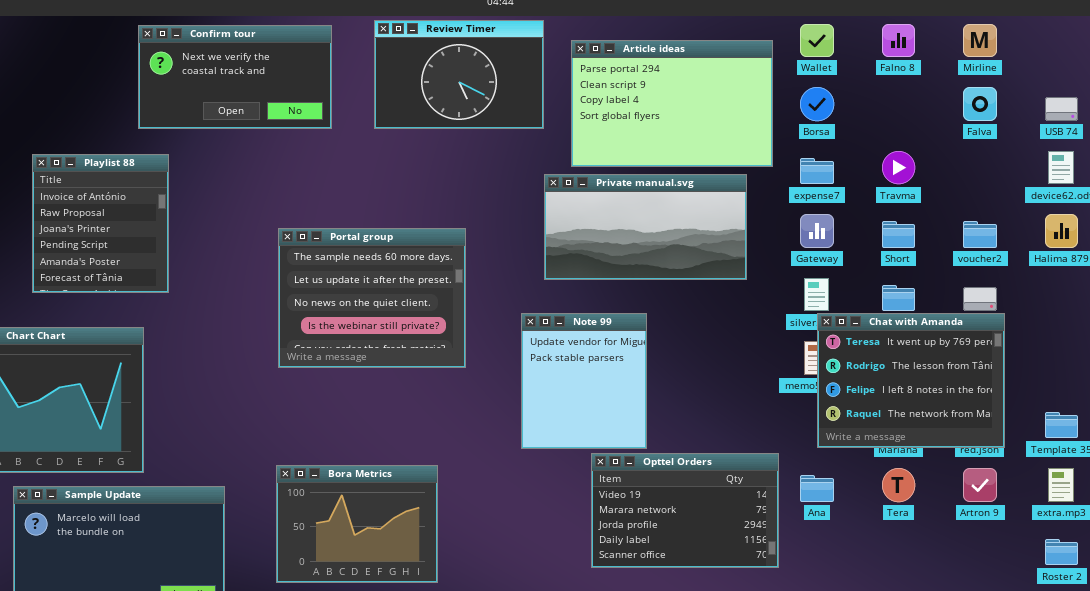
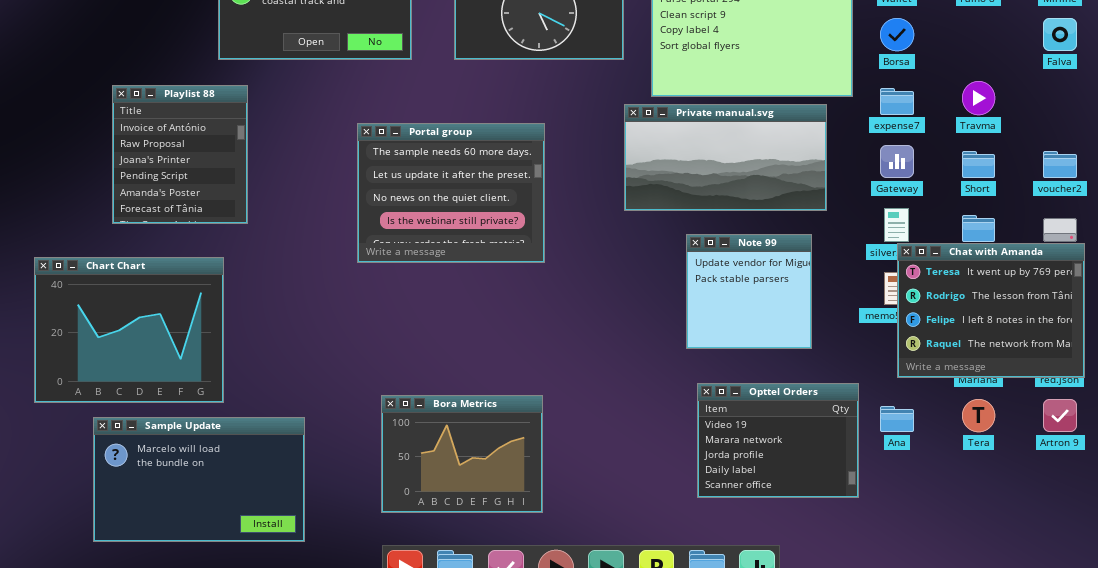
Portal group: [278,228,466,368] -> [357,123,545,263], moved
Note 99: [521,313,647,449] -> [686,234,812,349], moved, resized
Opttel Orders: [591,453,779,568] -> [697,383,859,498], resized
Bora Metrics: [276,465,438,583] -> [381,395,543,513], moved

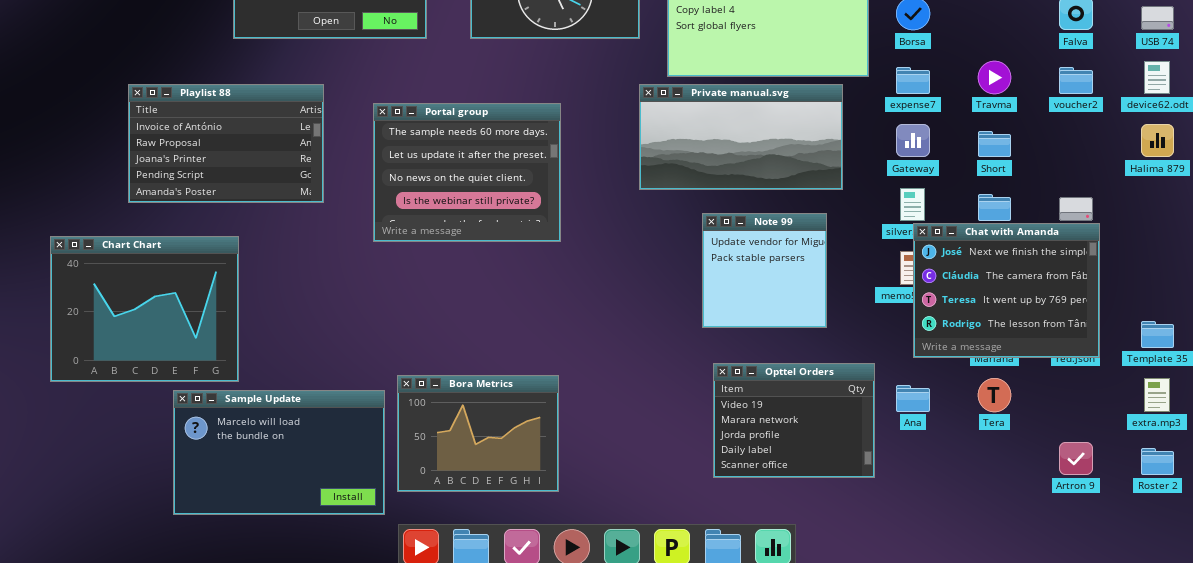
Playlist 88: [112,85,248,224] -> [128,84,324,203], resized
voucher2: [1043,151,1077,178] -> [1059,67,1093,94], moved
Chat with Amanda: [897,243,1085,378] -> [913,223,1100,358], scrolled up 2 rows
Artron 9: [1043,399,1077,432] -> [1059,442,1093,475], moved
Sample Update: [93,417,305,542] -> [173,390,385,515], moved

